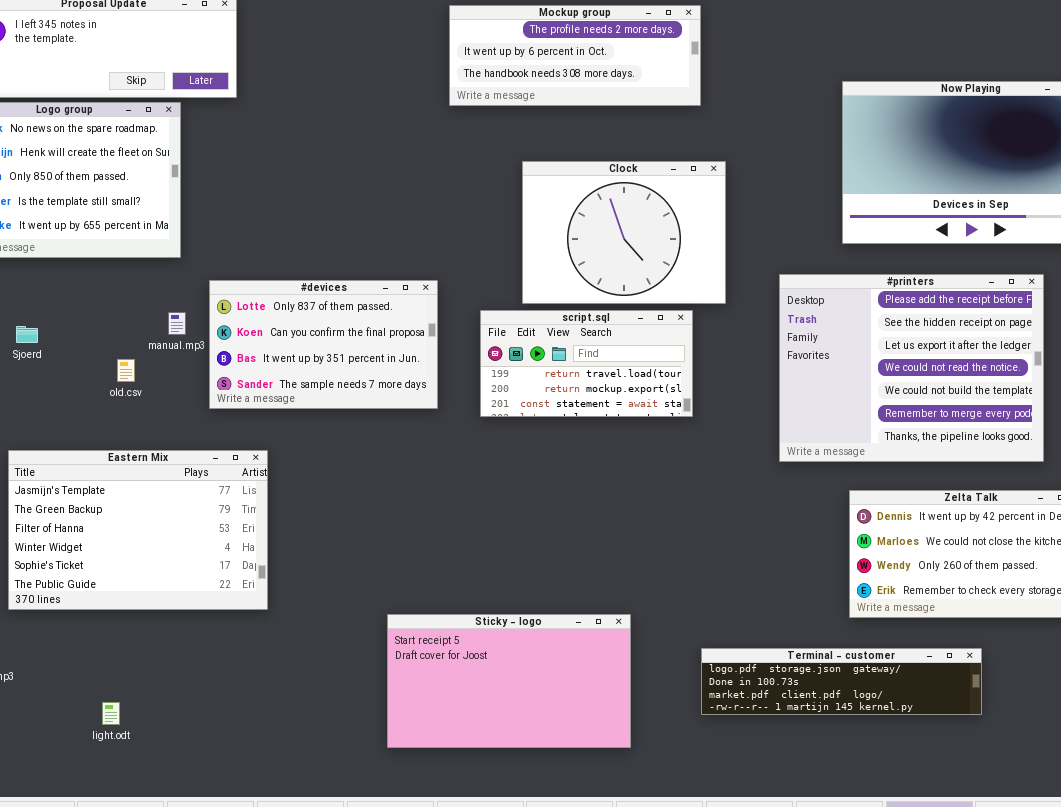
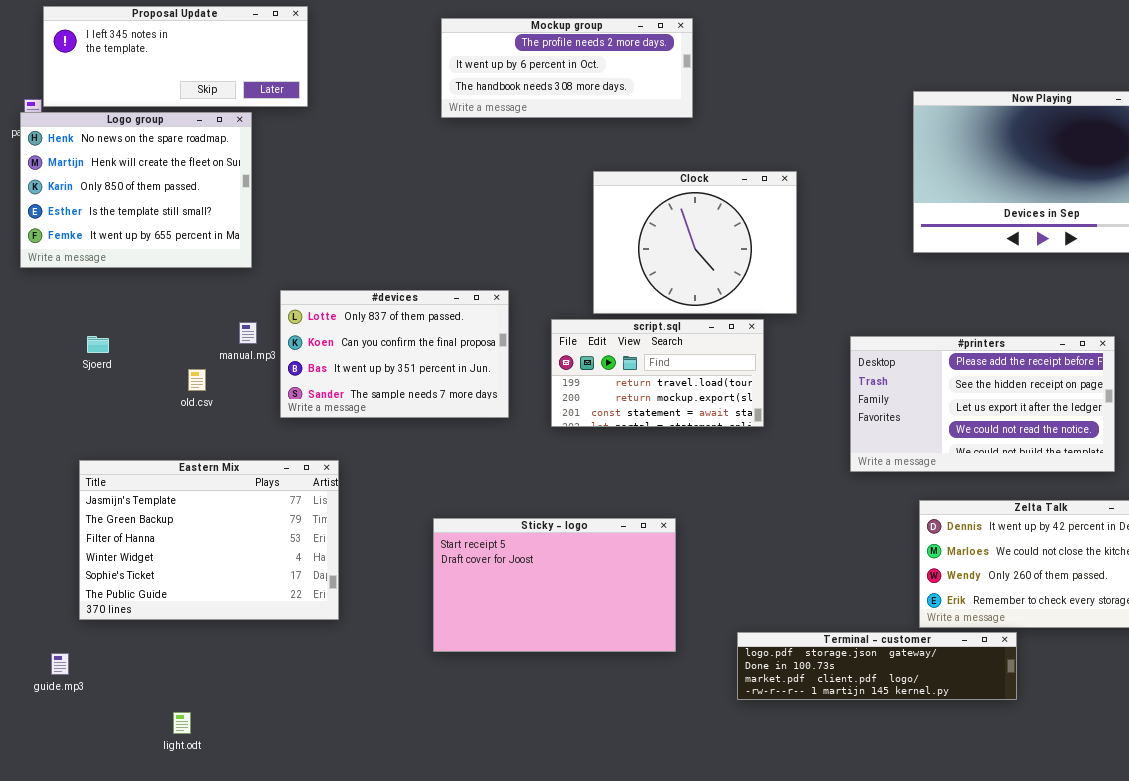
Mockup group: [449,5,701,106] -> [441,18,693,118], moved
#printers: [779,274,1044,462] -> [850,336,1115,472], resized
Sticky - logo: [387,614,631,748] -> [433,518,676,652], moved
Terminal - customer: [701,648,982,715] -> [737,632,1017,700], moved

